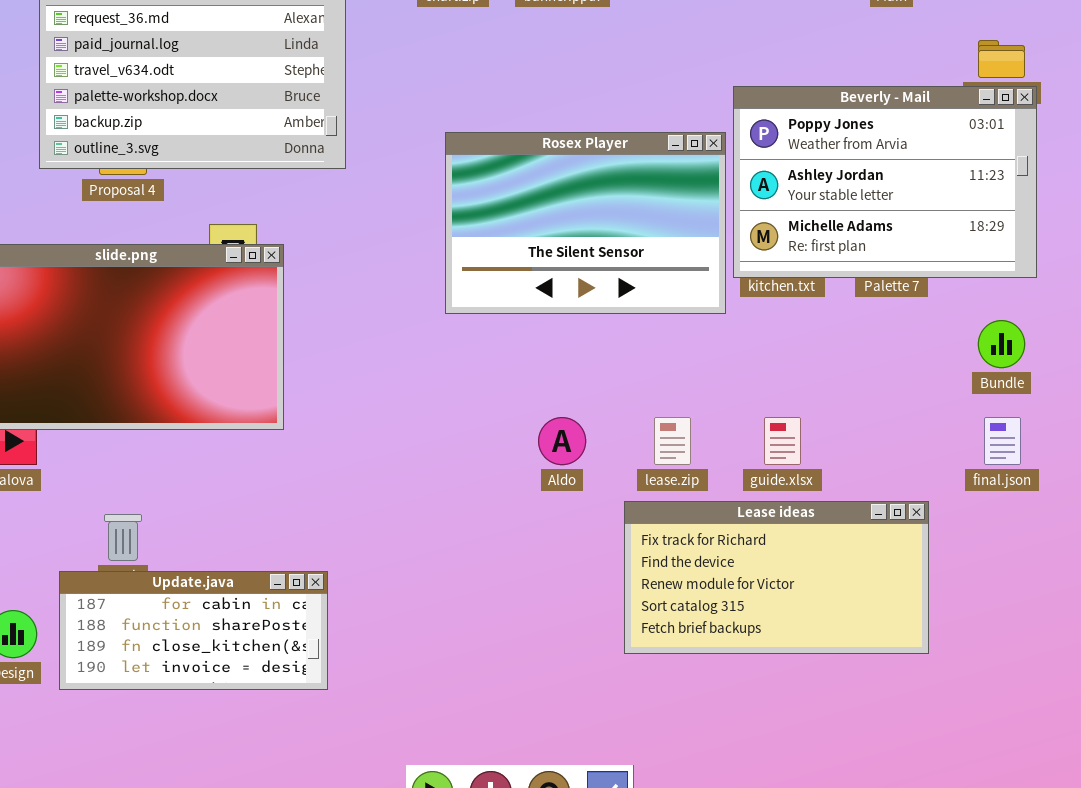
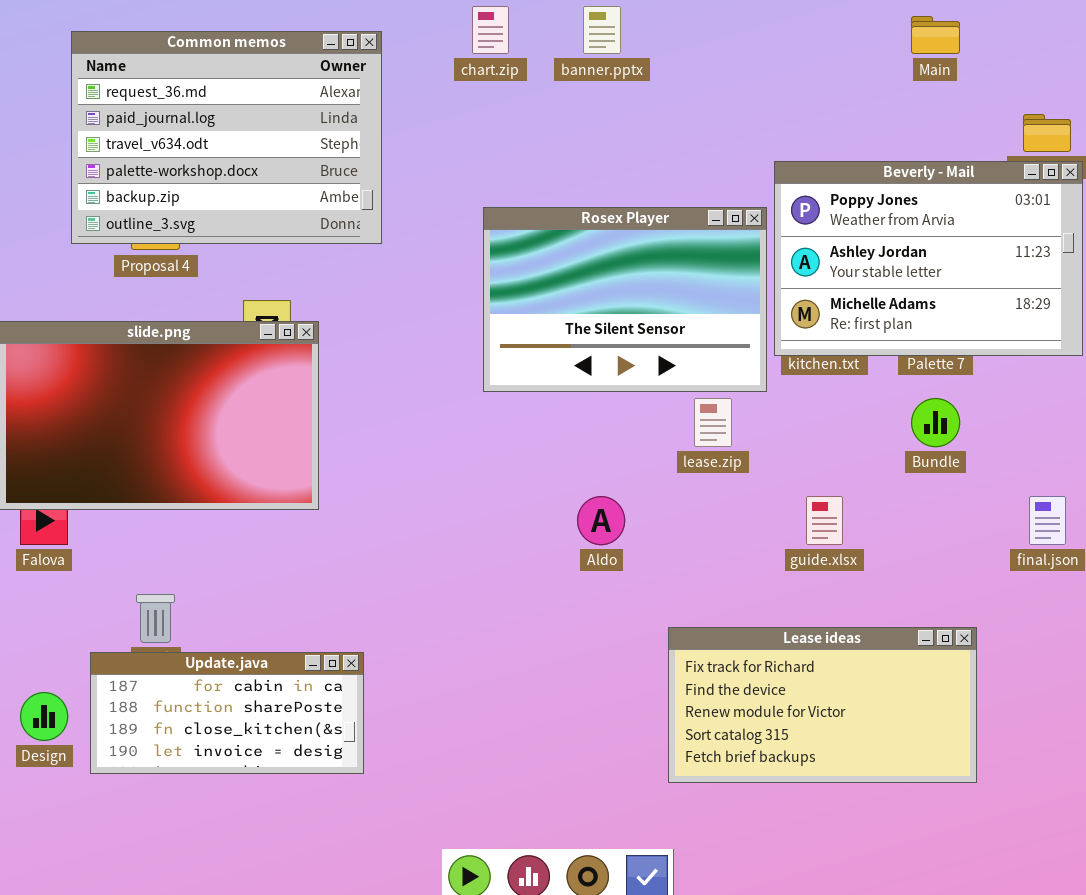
Bundle: [978,320,1025,368] -> [911,398,960,447], moved
lease.zip: [654,417,691,465] -> [694,398,732,447], moved
Lease ideas: [624,501,929,654] -> [668,627,977,783], moved

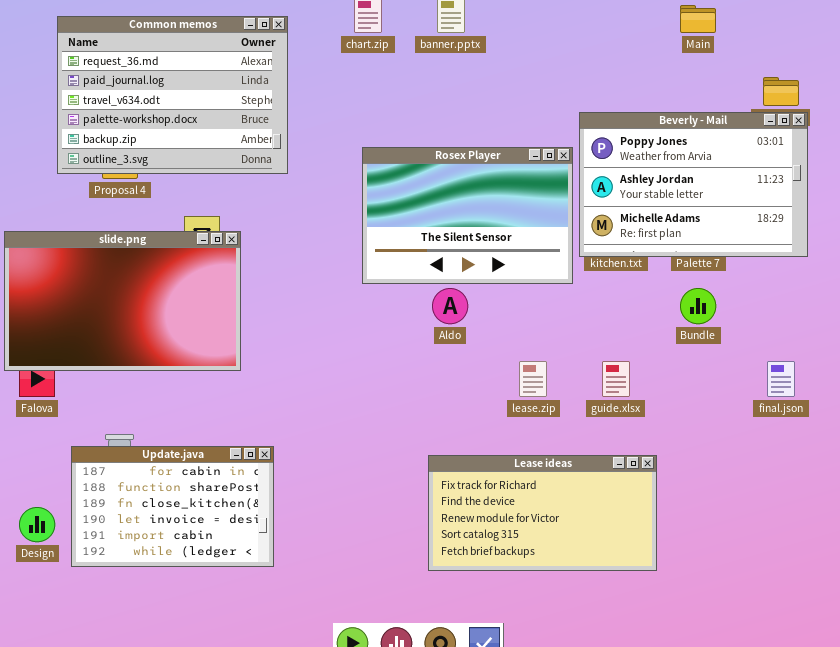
lease.zip: [694,398,732,447] -> [519,361,547,397], moved
Aldo: [577,496,625,545] -> [432,288,468,324], moved
Lease ideas: [668,627,977,783] -> [428,455,657,571], moved
Update.java: [90,652,364,774] -> [71,446,274,567], resized

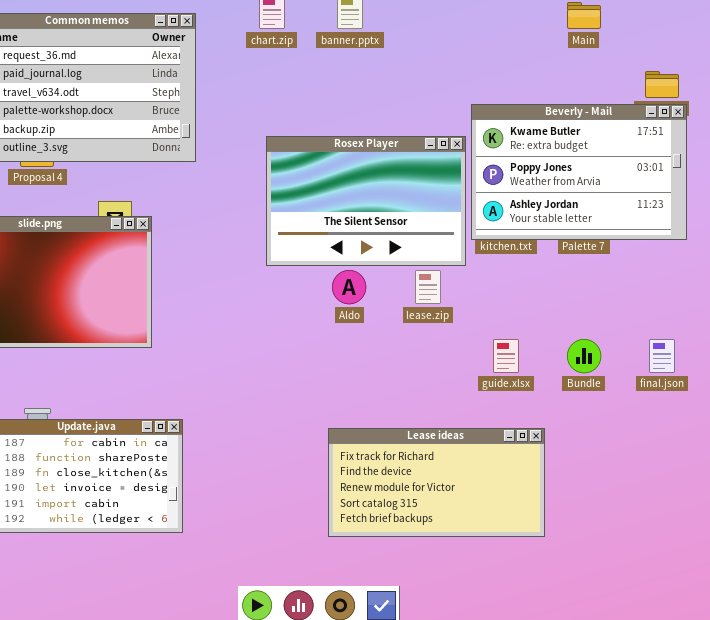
Beverly - Mail: [579,112,808,257] -> [471,104,687,240], scrolled up 1 row
Bundle: [680,288,716,324] -> [567,339,601,373], moved
lease.zip: [519,361,547,397] -> [415,270,441,304], moved

